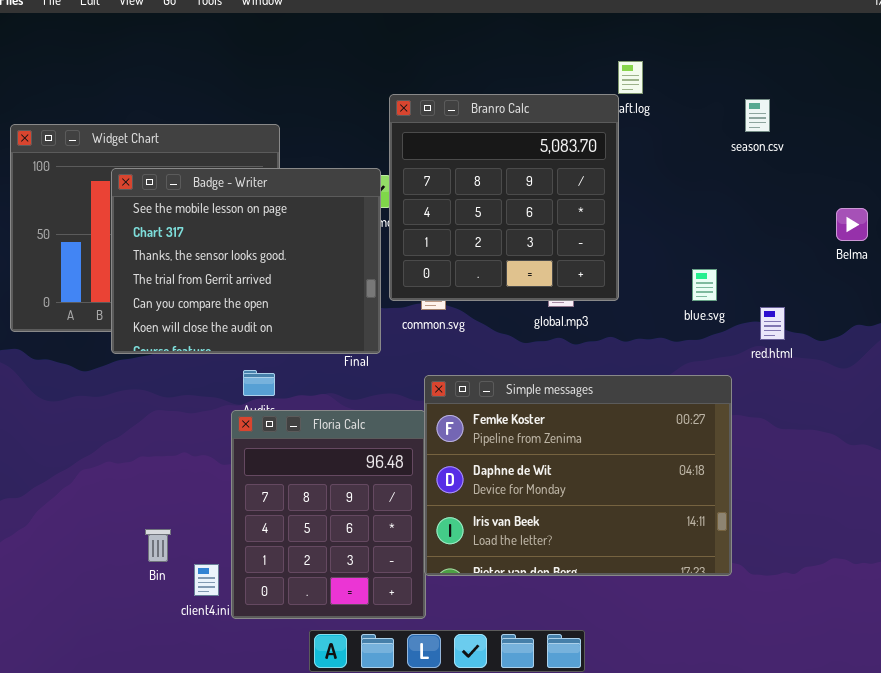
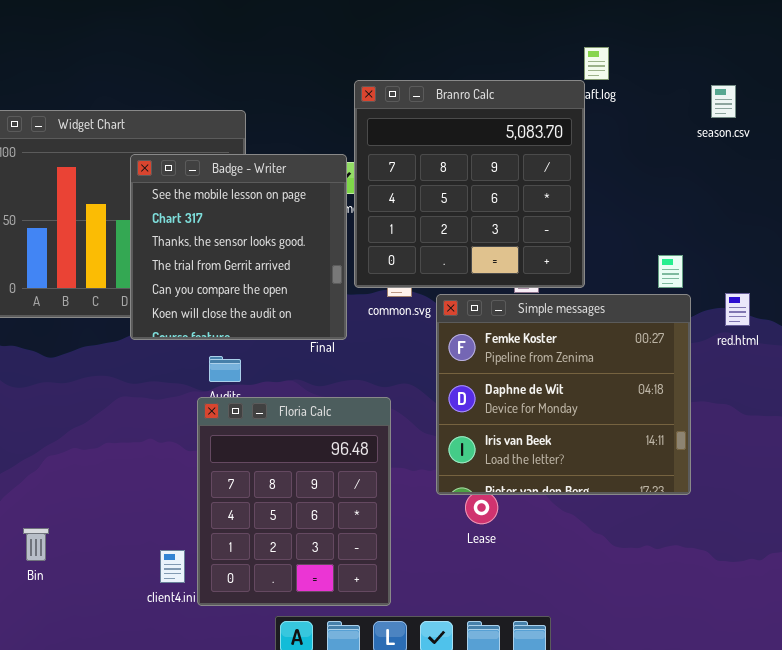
Badge - Writer: [111,168,381,354] -> [130,154,347,340], resized
Simple messages: [424,375,732,576] -> [436,294,691,495], moved, resized
Bin: [145,529,171,562] -> [23,528,49,561], moved

